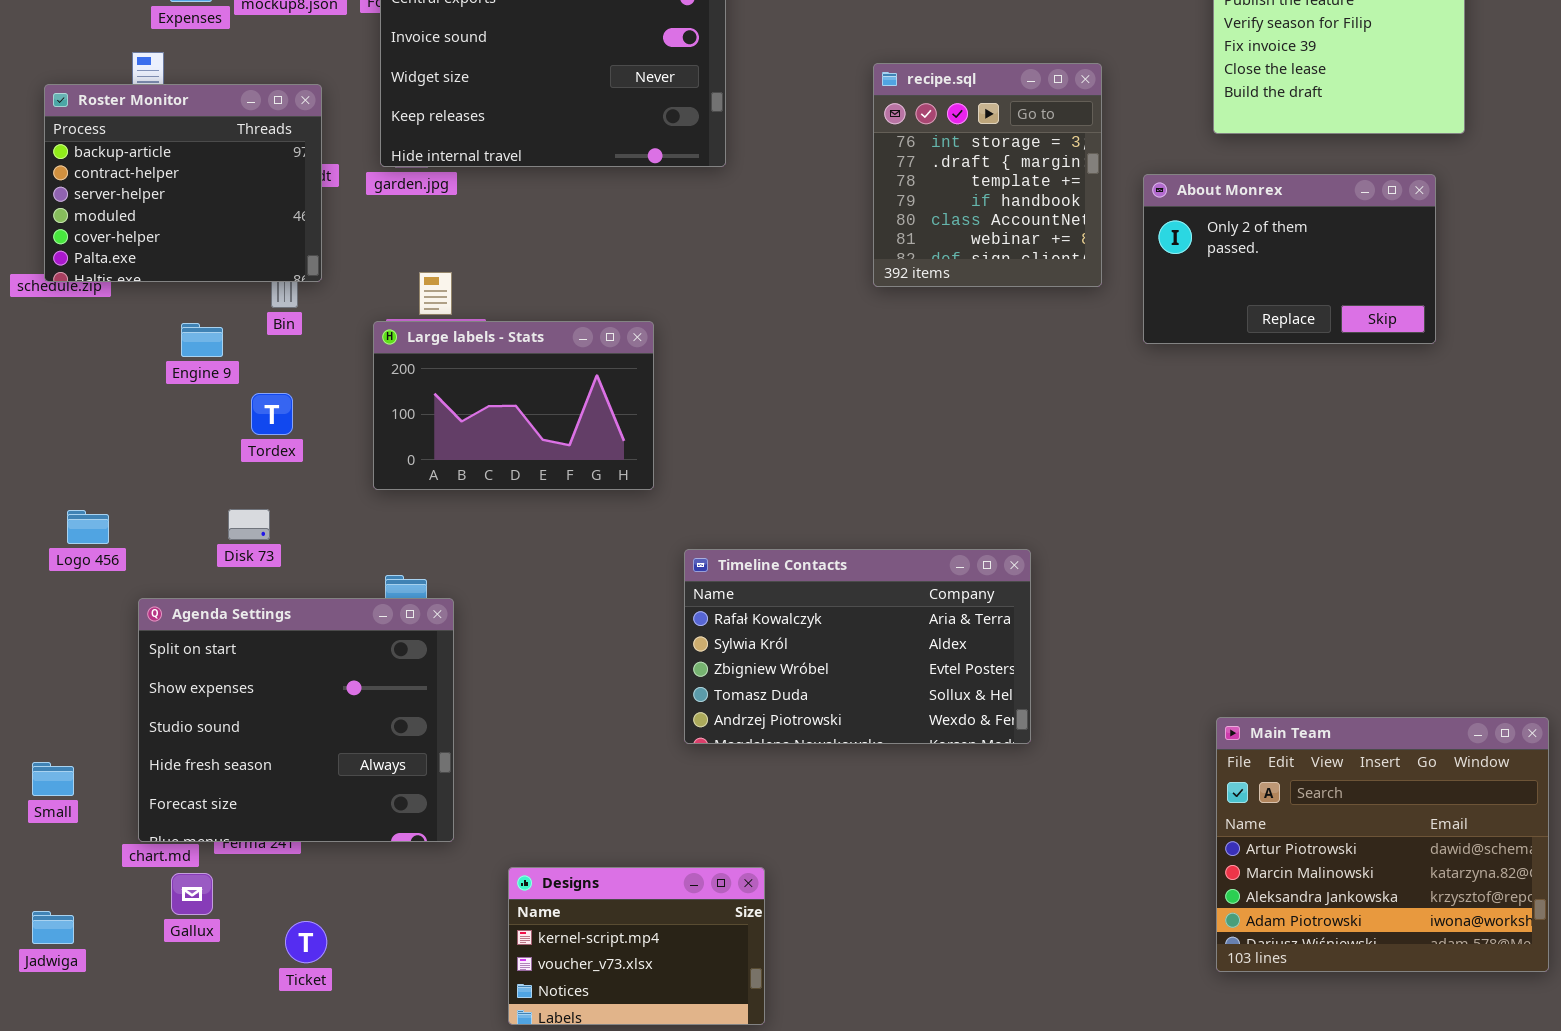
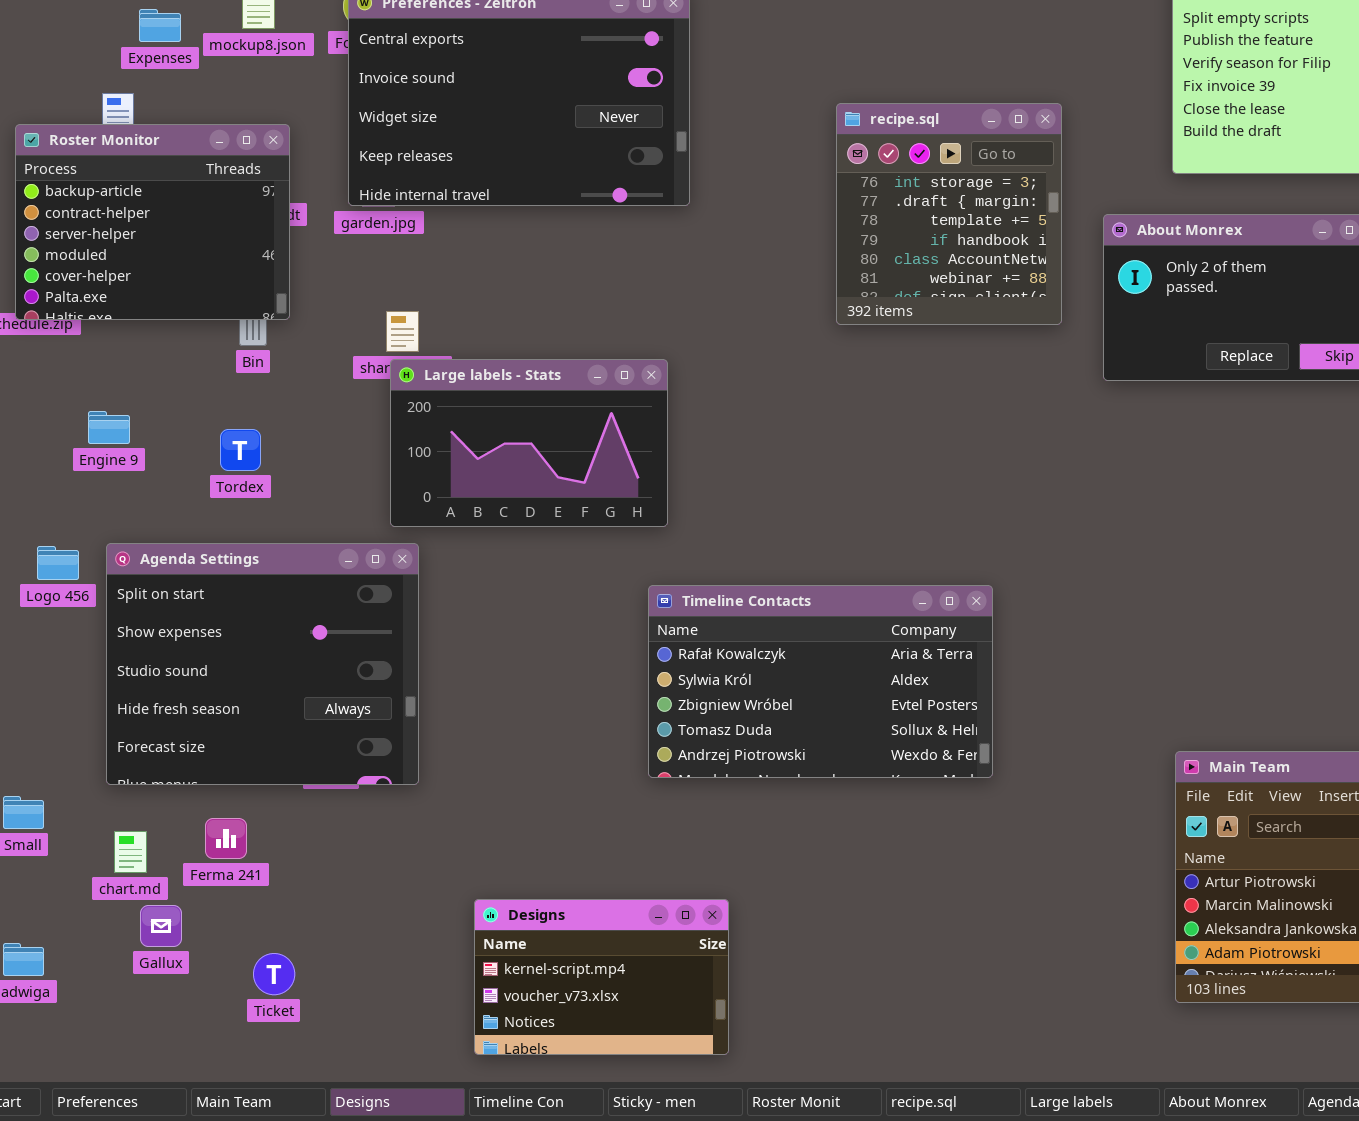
Large labels - Stats: [373,321,654,490] -> [390,359,668,527], moved
Engine 9: [181,323,223,357] -> [88,411,130,444], moved
Agenda Settings: [138,598,454,842] -> [106,543,419,785], moved

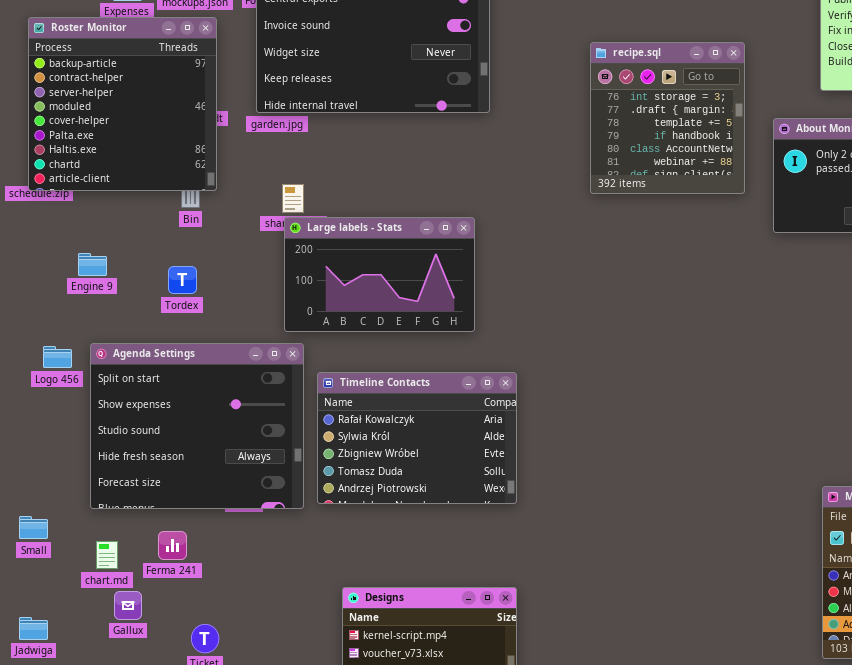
Roster Monitor: [15,124,290,320] -> [28,17,217,191], resized
Timeline Contacts: [648,585,993,778] -> [317,372,517,504], moved, resized

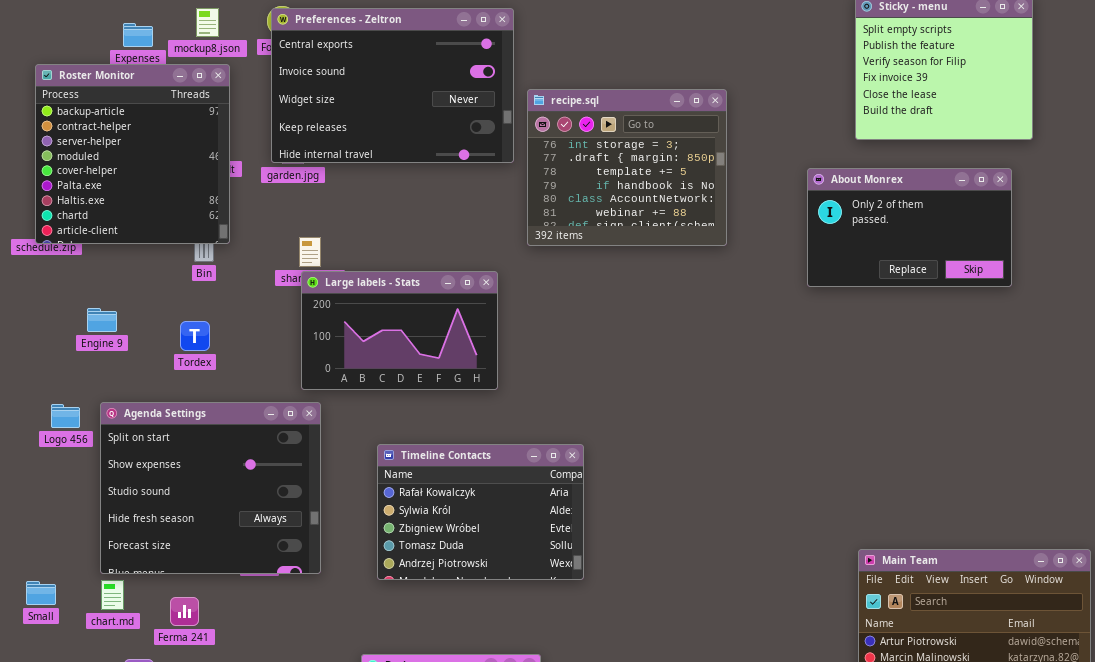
recipe.sql: [590,42,745,194] -> [527,89,727,246], moved, resized
Timeline Contacts: [317,372,517,504] -> [377,444,584,580], moved
chart.md: [96,541,118,569] -> [101,580,124,610], moved

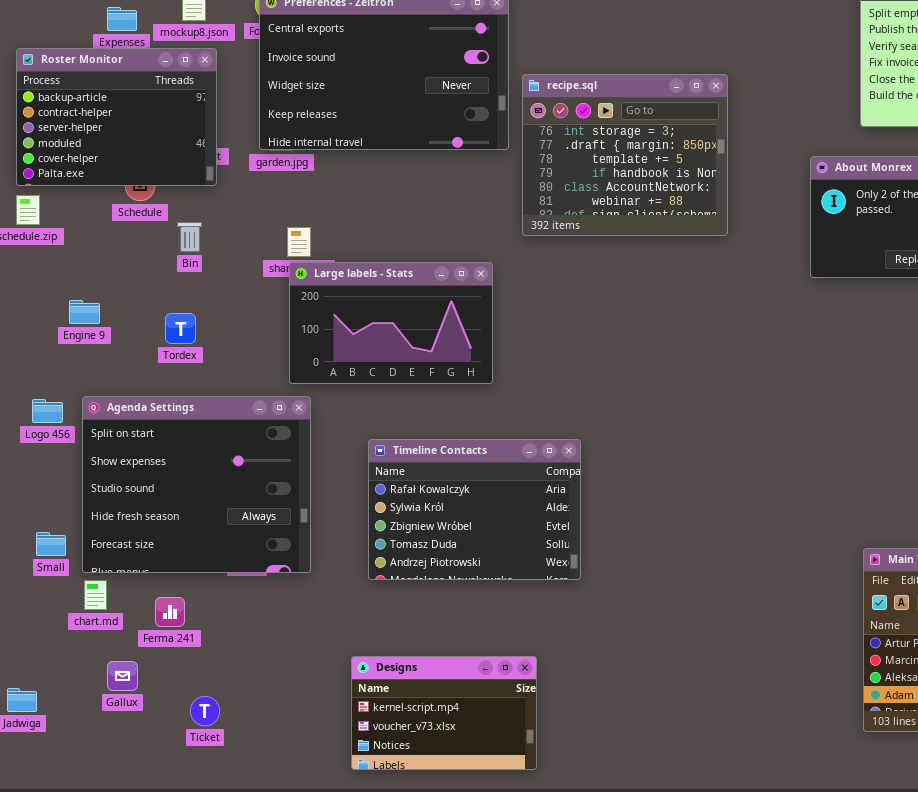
Roster Monitor: [35,64,230,244] -> [16,48,217,186], resized
Small: [26,581,56,605] -> [36,532,66,556], moved

